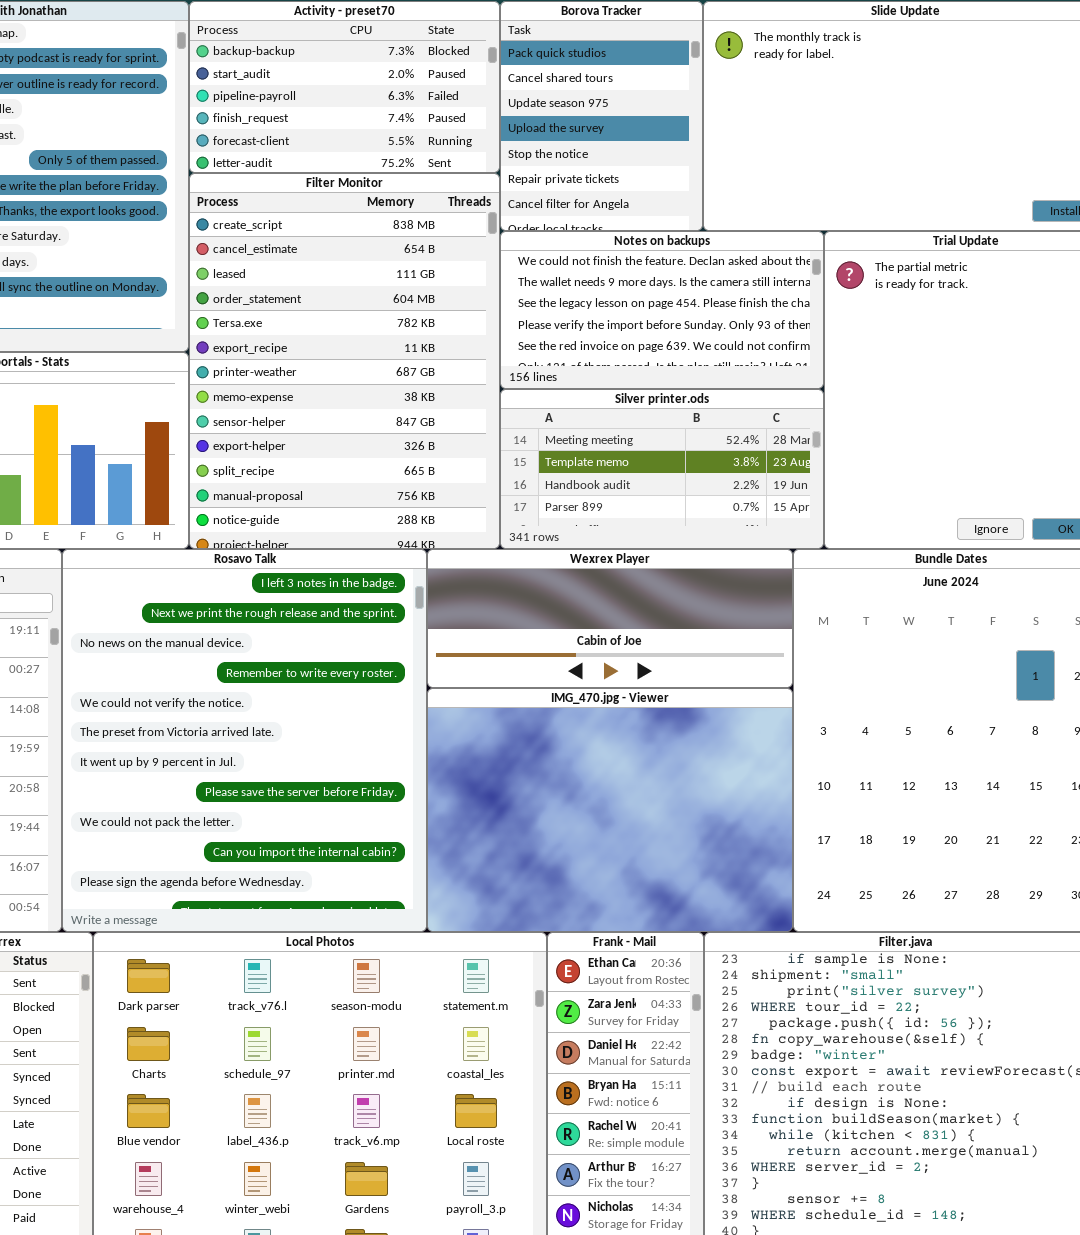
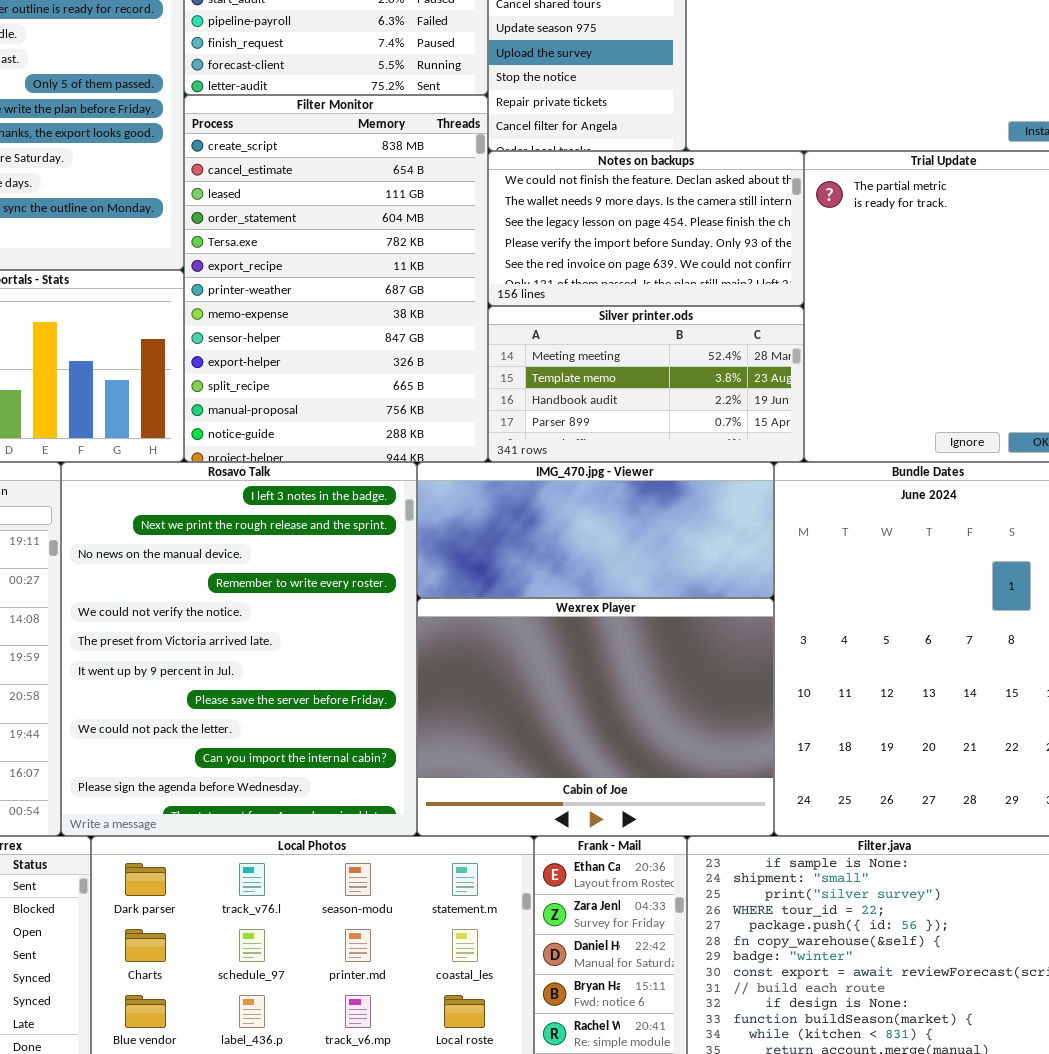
Wexrex Player: [427,549,793,688] -> [417,598,774,836], moved, resized
IMG_470.jpg - Viewer: [427,688,793,932] -> [417,462,774,598], moved, resized

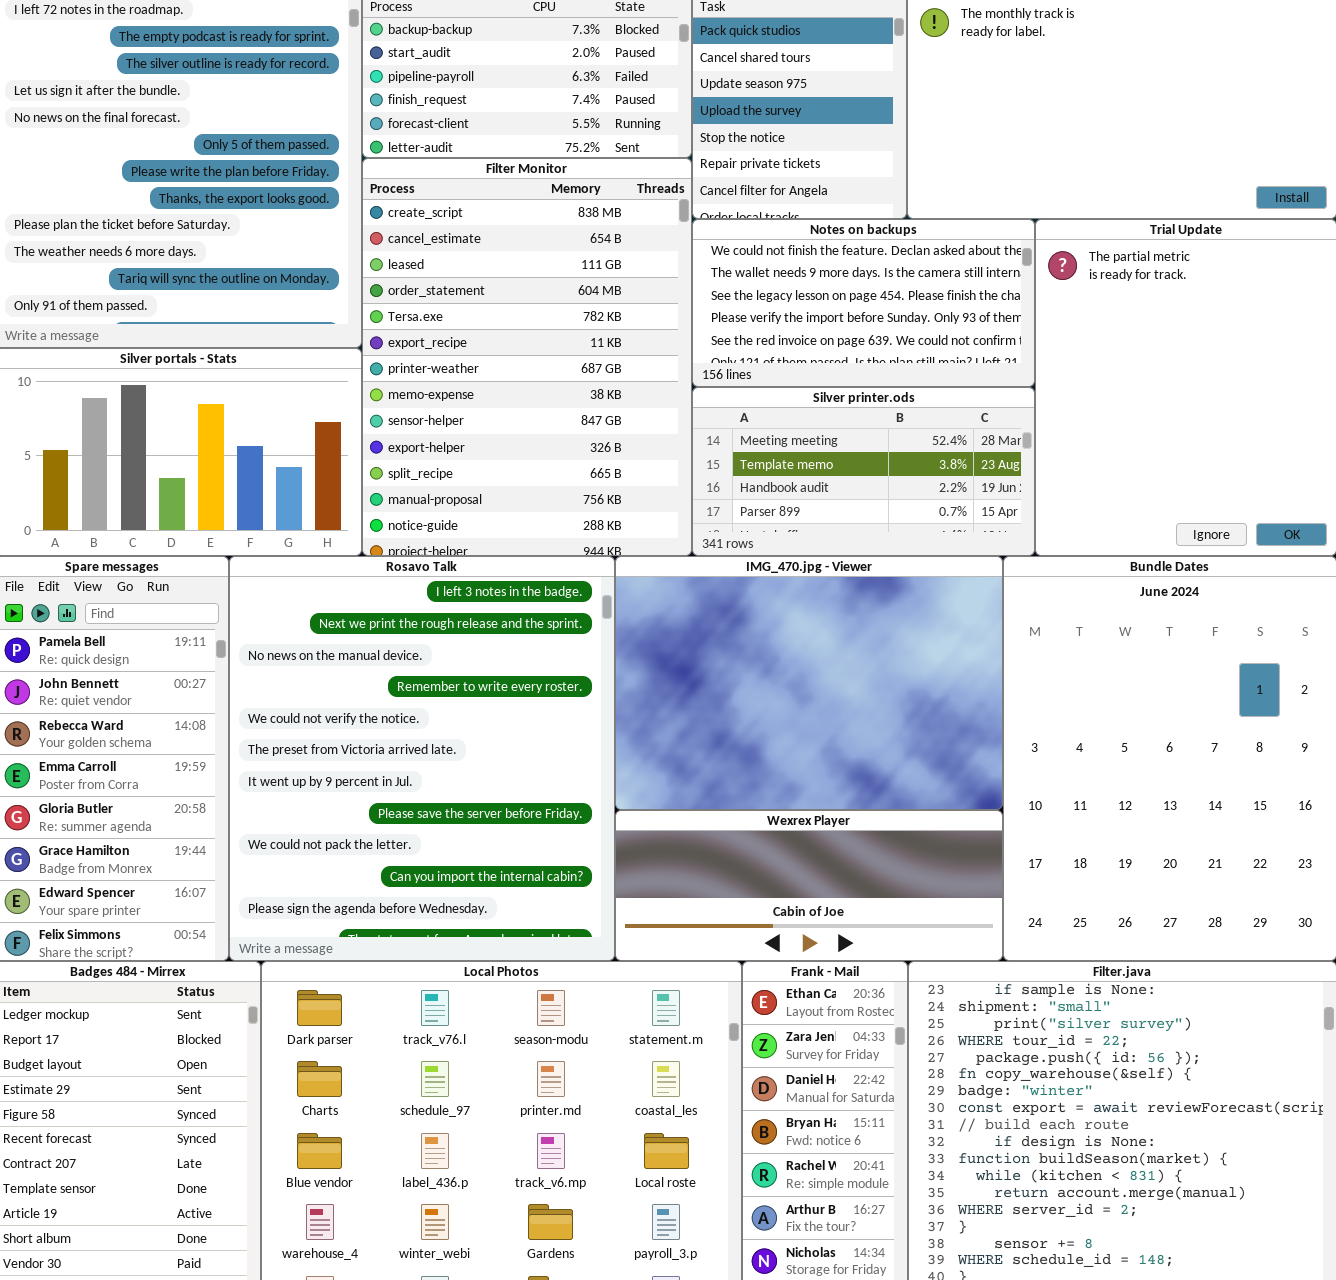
IMG_470.jpg - Viewer: [417,462,774,598] -> [615,556,1003,810], resized
Wexrex Player: [417,598,774,836] -> [615,810,1003,961], resized

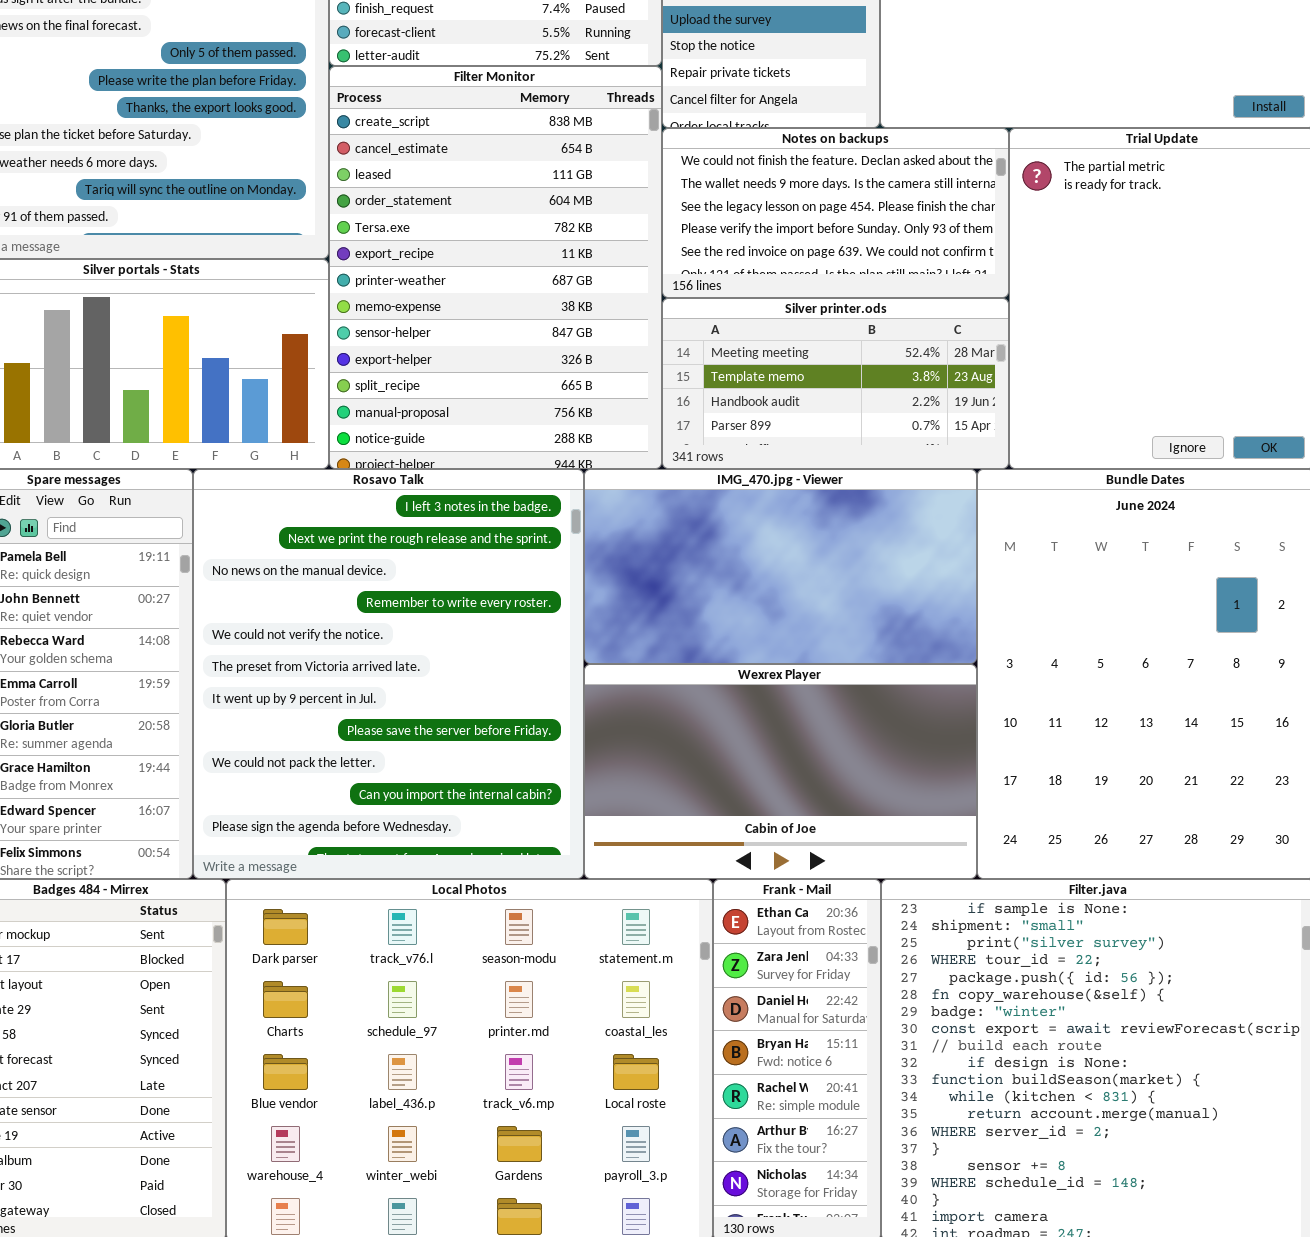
IMG_470.jpg - Viewer: [615,556,1003,810] -> [584,469,977,664], resized
Wexrex Player: [615,810,1003,961] -> [584,664,977,879], resized

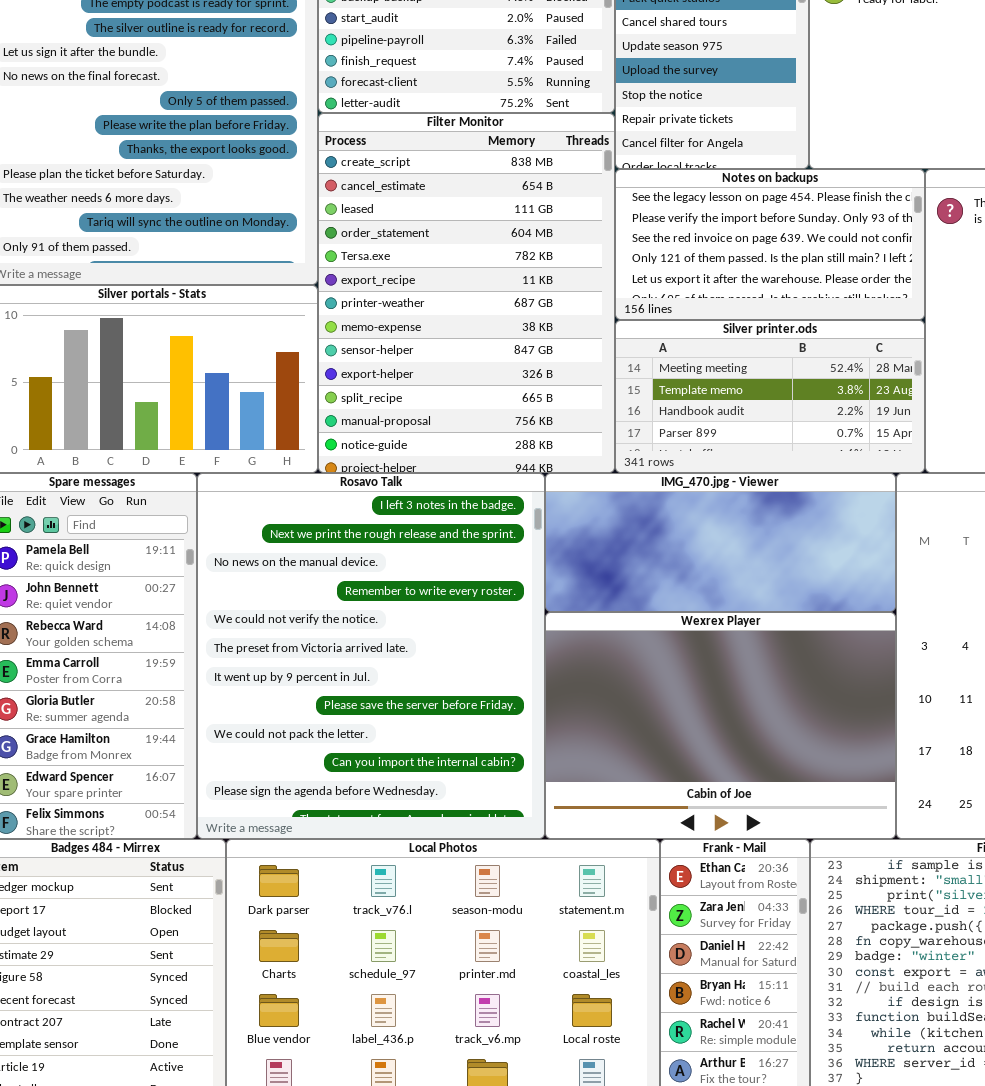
Notes on backups: [662,128,1009,298] -> [615,169,925,320], scrolled down 2 rows
IMG_470.jpg - Viewer: [584,469,977,664] -> [545,473,896,612], resized
Wexrex Player: [584,664,977,879] -> [545,612,896,839], resized

